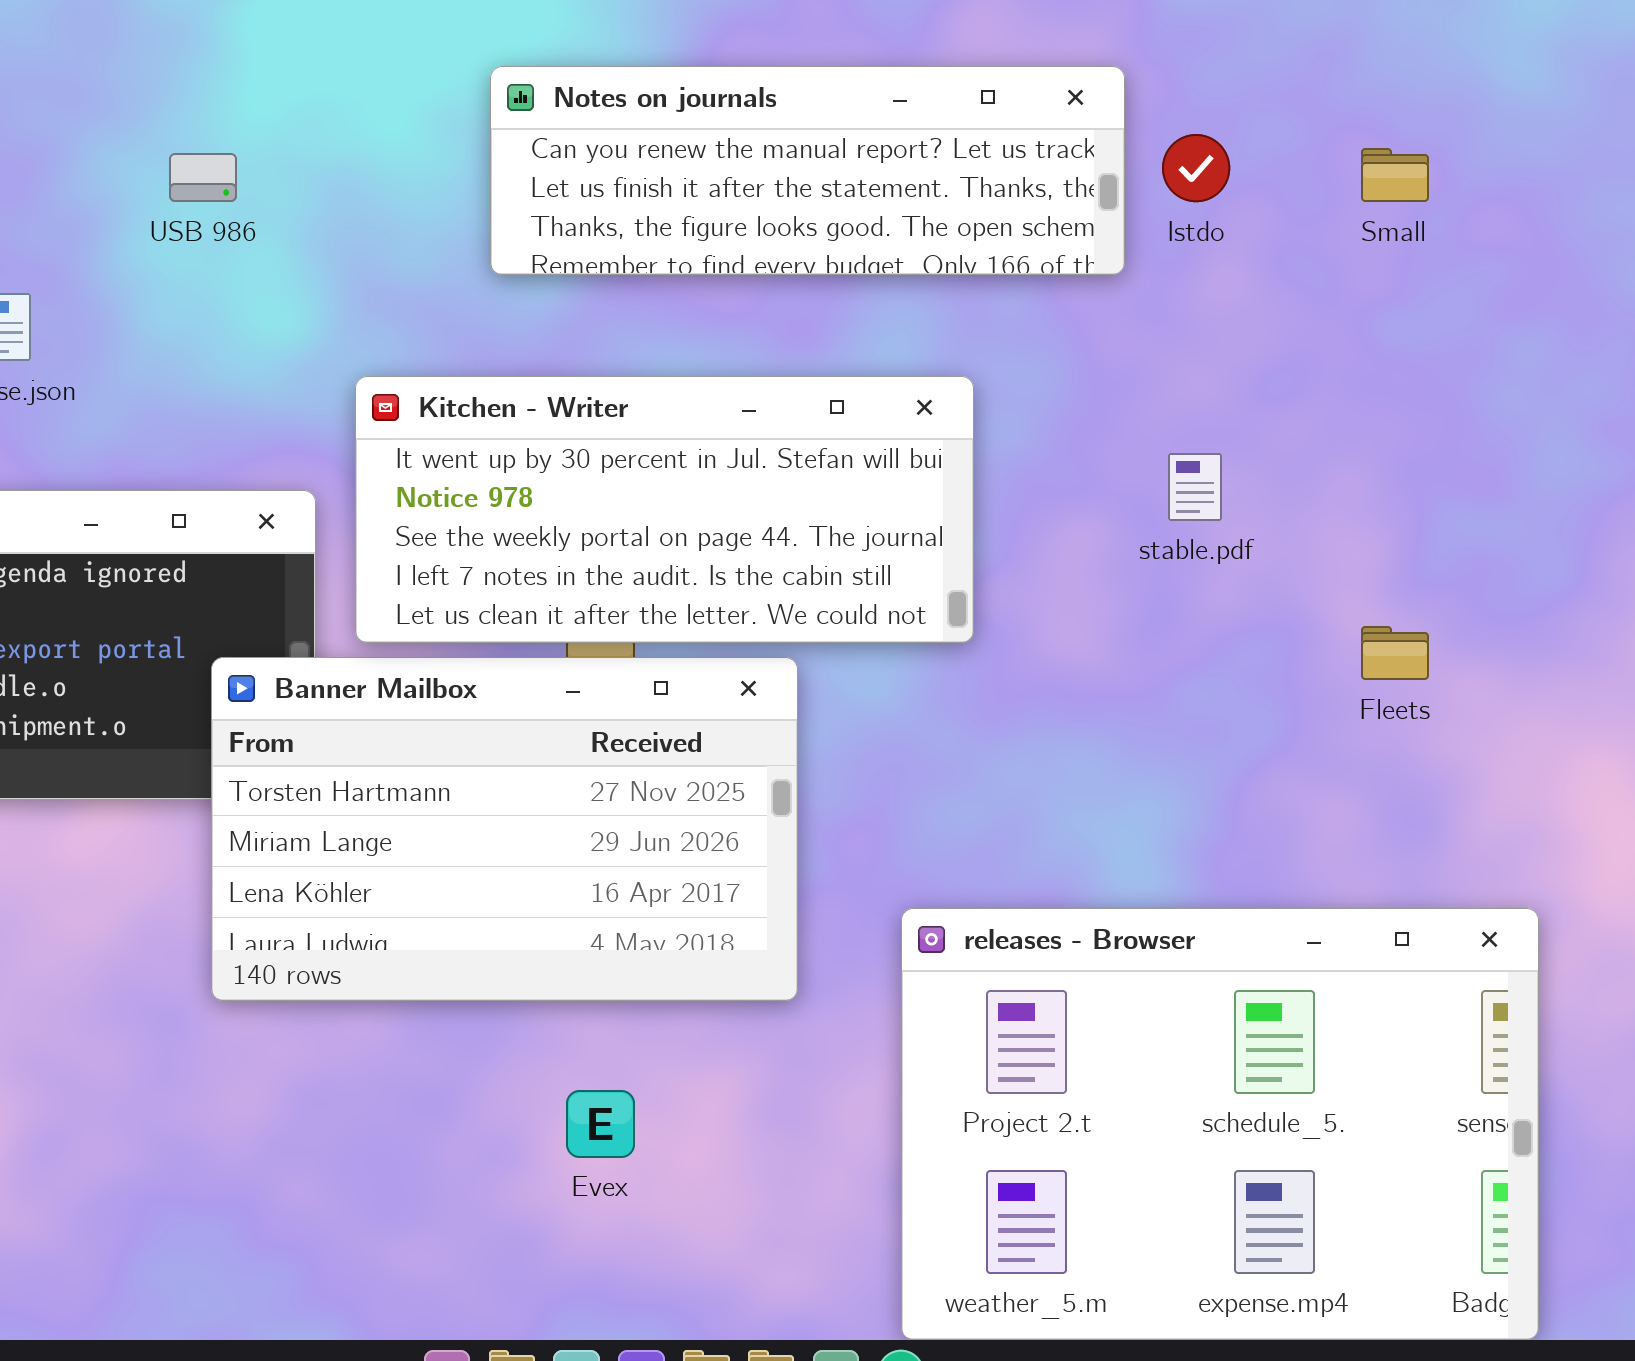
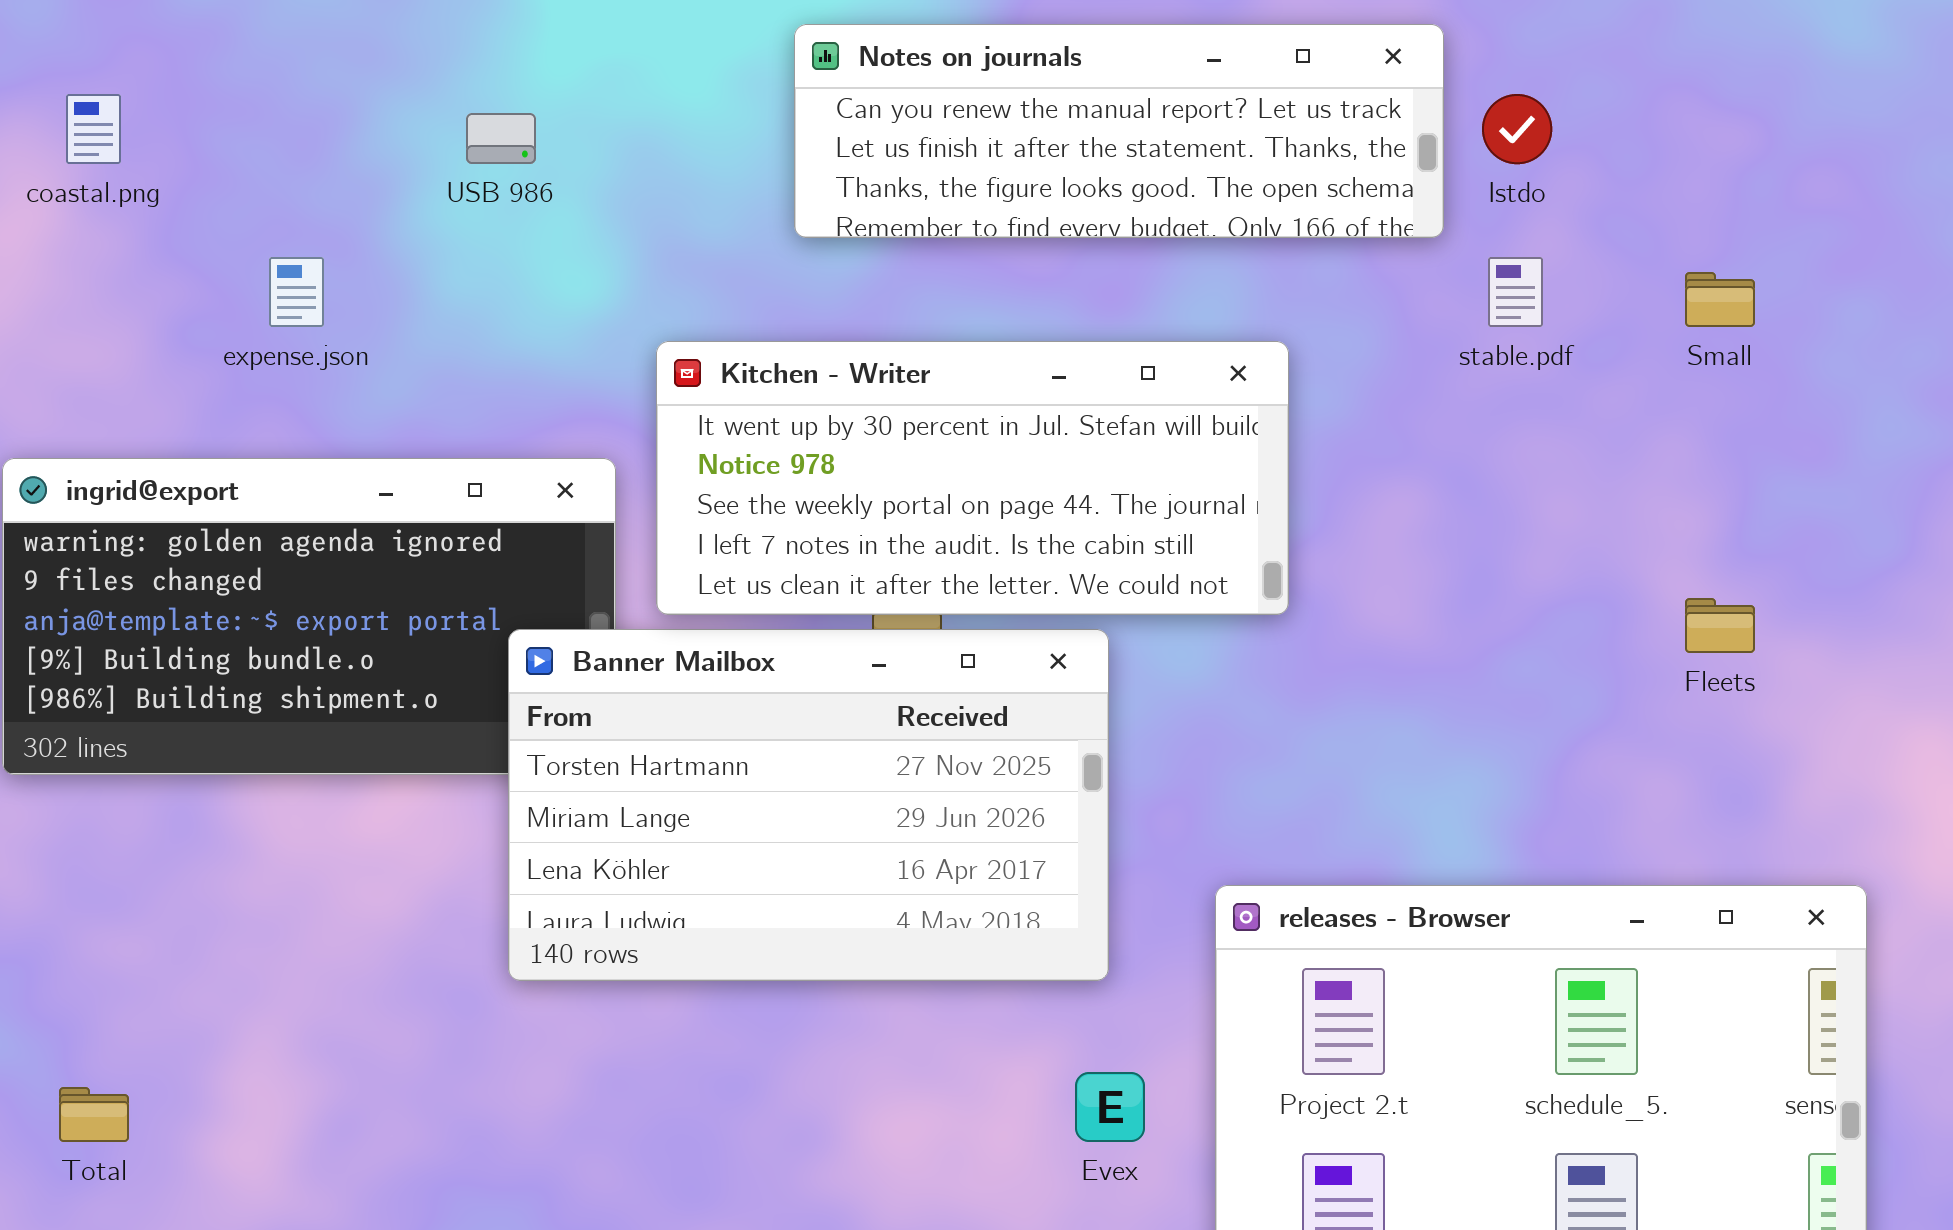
Small: [1361,148,1429,202] -> [1685,272,1755,327], moved
stable.pdf: [1168,453,1222,521] -> [1488,257,1543,327], moved
Evex: [566,1090,635,1158] -> [1075,1072,1145,1142], moved

